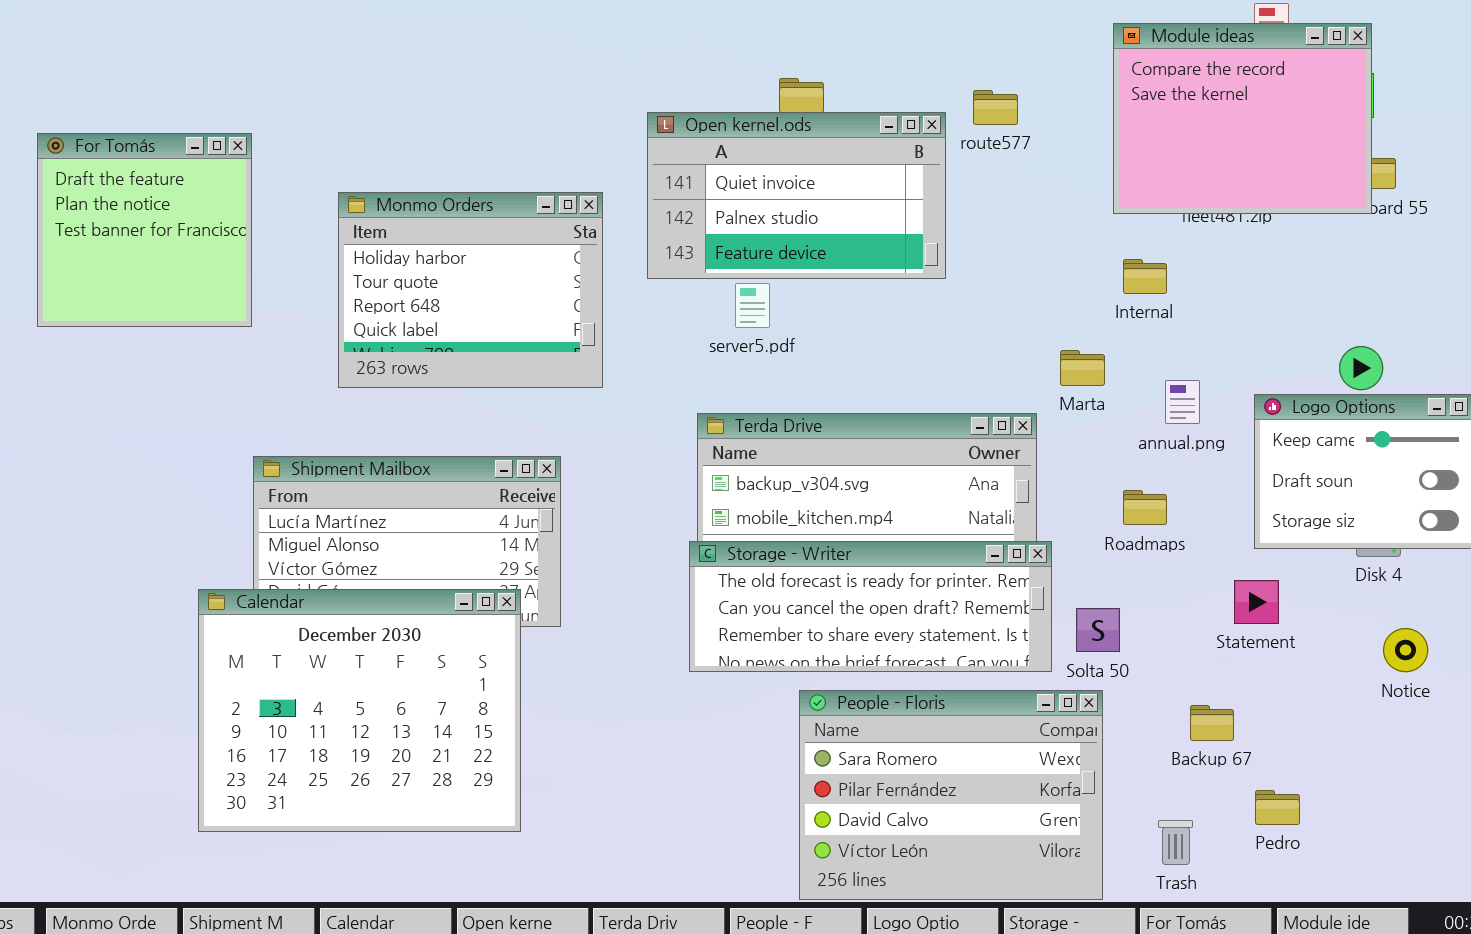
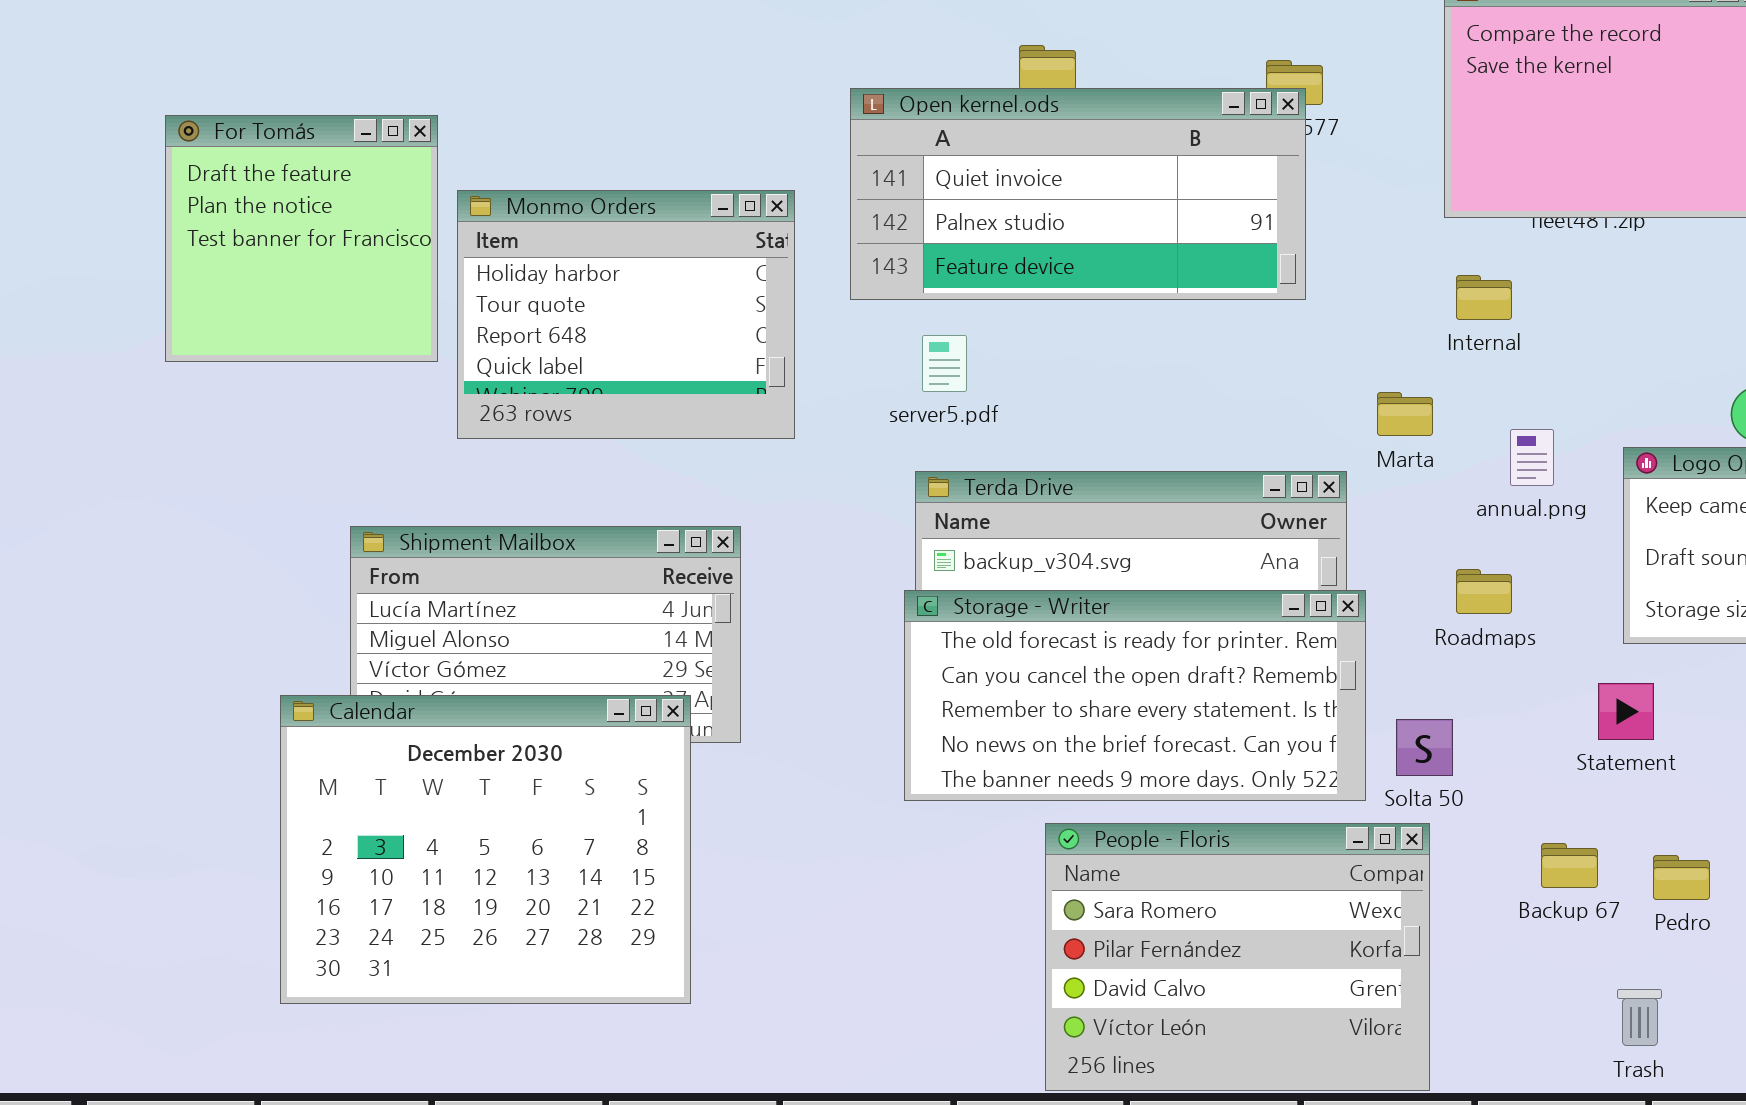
Open kernel.ods: [647,112,946,279] -> [850,88,1306,300], resized
For Tomás: [37,133,252,327] -> [165,115,438,362], moved
server5.pdf: [735,283,770,328] -> [922,335,967,392], moved
Storage - Writer: [689,541,1052,672] -> [904,590,1366,801], resized
Pedro: [1255,790,1300,825] -> [1653,855,1710,900], moved
Trash: [1158,820,1193,865] -> [1617,989,1662,1046], moved

